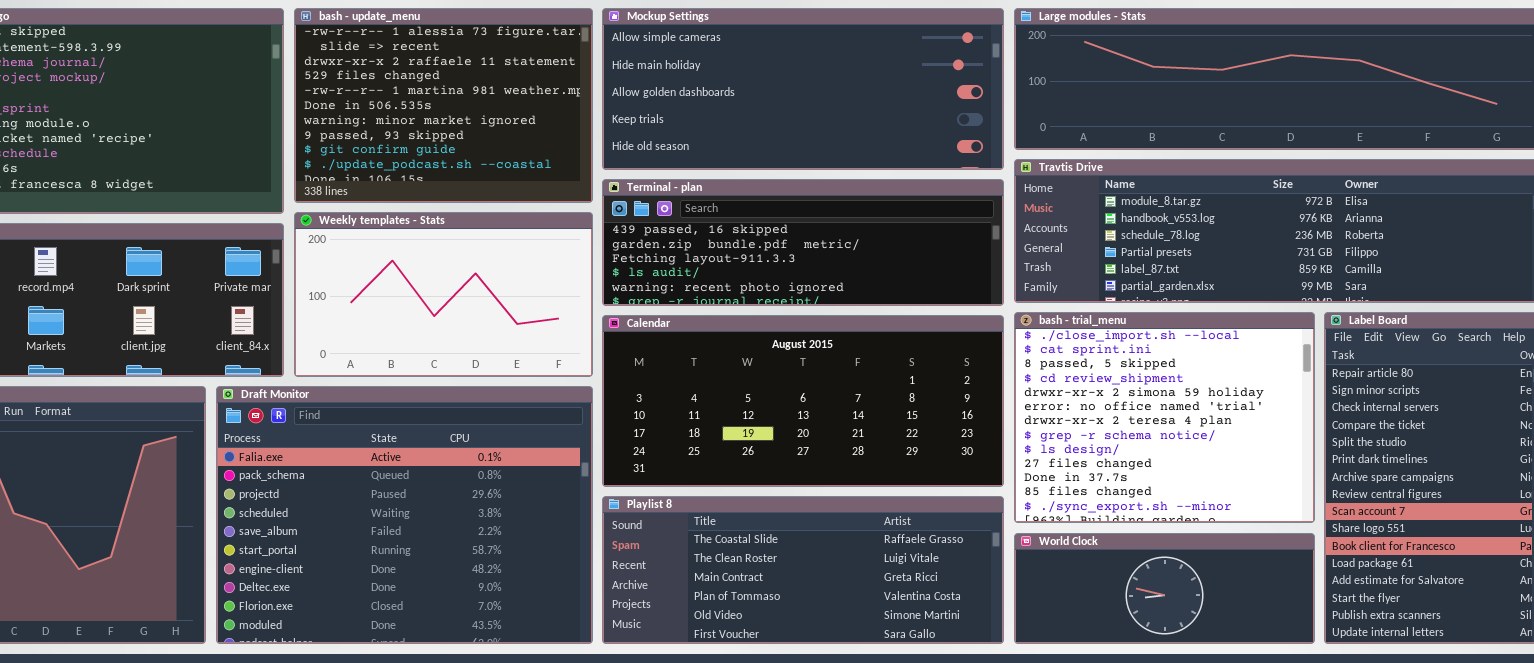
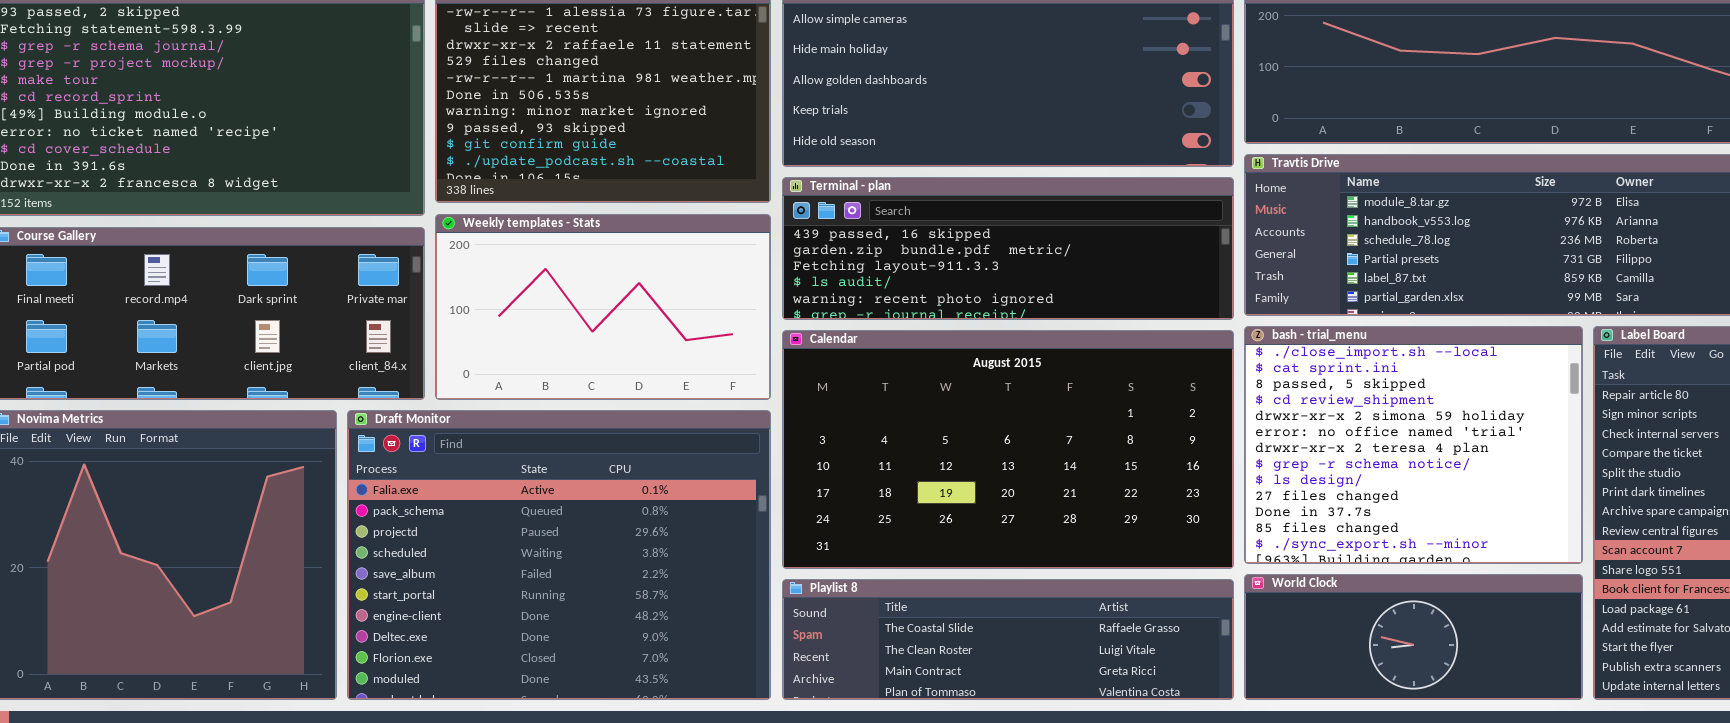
Calendar: [602,315,1004,487] -> [782,330,1234,569], resized
Playlist 8: [602,496,1004,644] -> [782,579,1234,700], resized

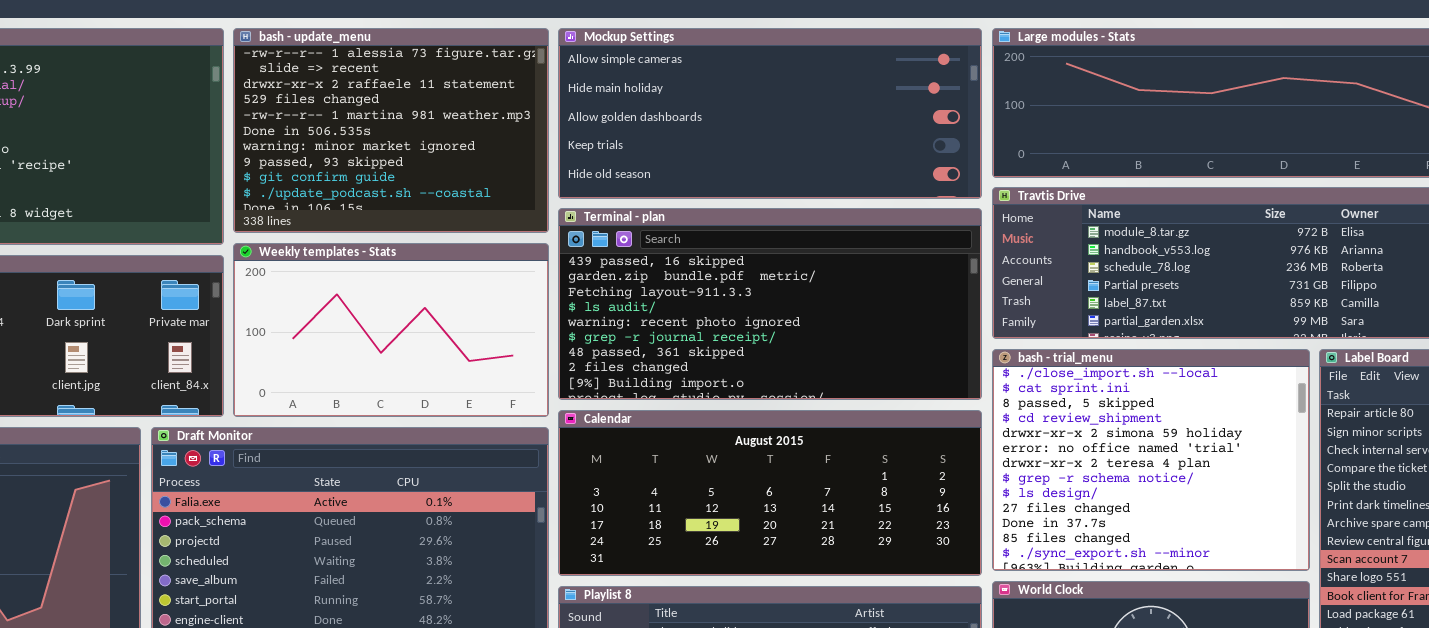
Terminal - plan: [782,177,1234,320] -> [558,208,982,400], resized
Calendar: [782,330,1234,569] -> [558,410,982,576], resized

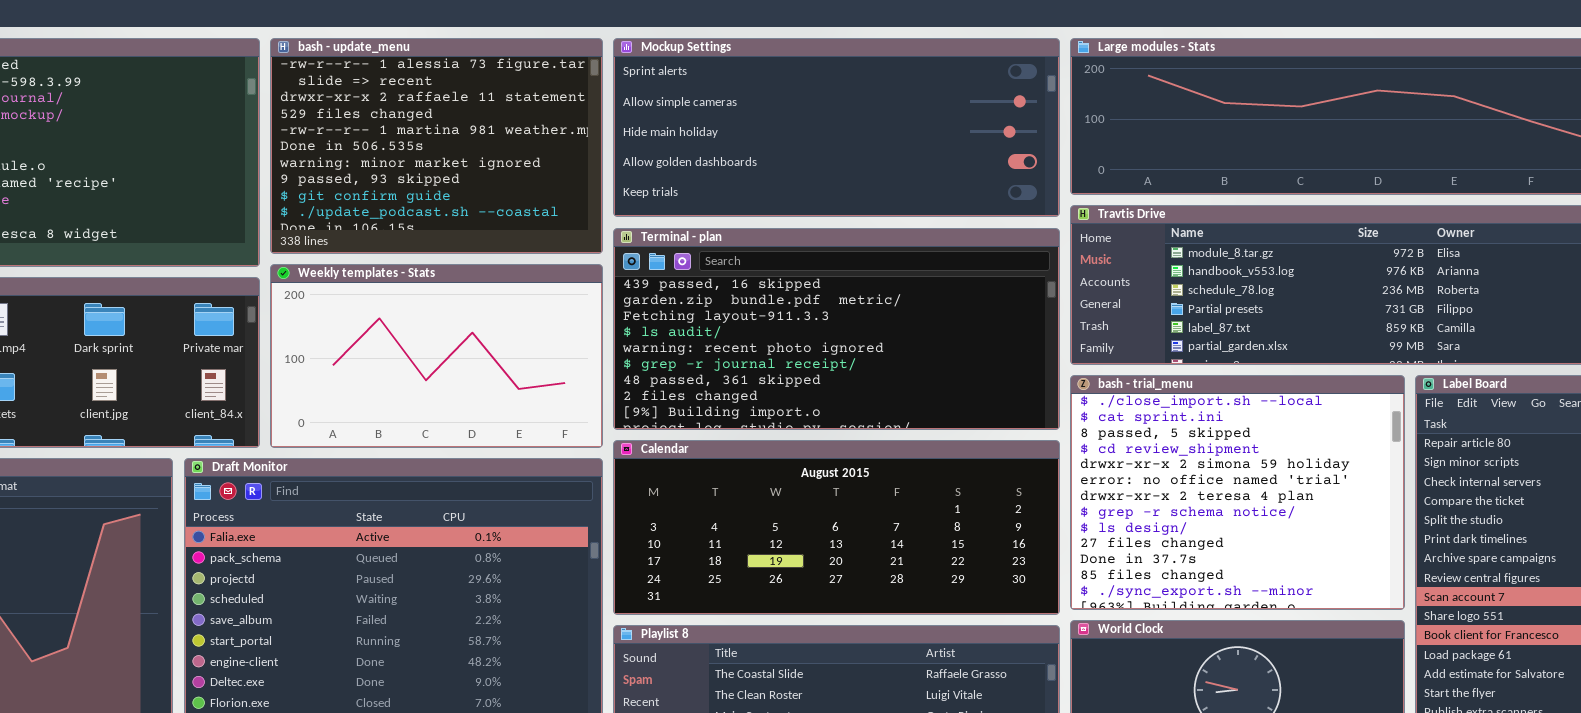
Mockup Settings: [558,28,982,199] -> [613,38,1060,217], scrolled up 1 row

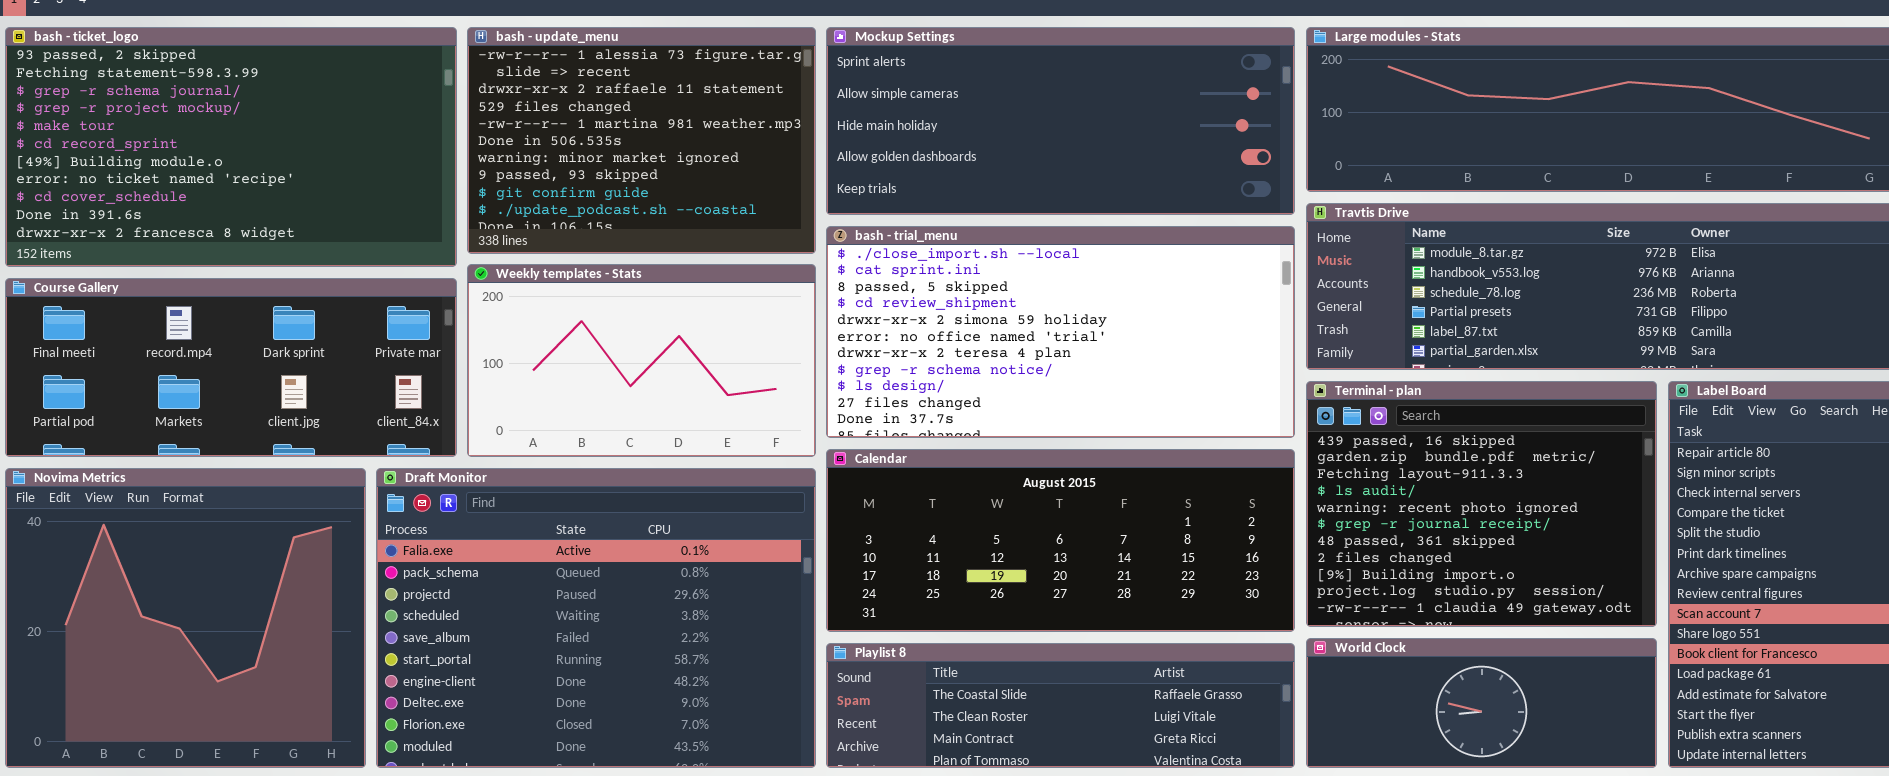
Terminal - plan: [613,228,1060,430] -> [1306,381,1657,627], moved, resized
bash - trial_menu: [1070,375,1405,610] -> [826,226,1295,438], moved, resized

